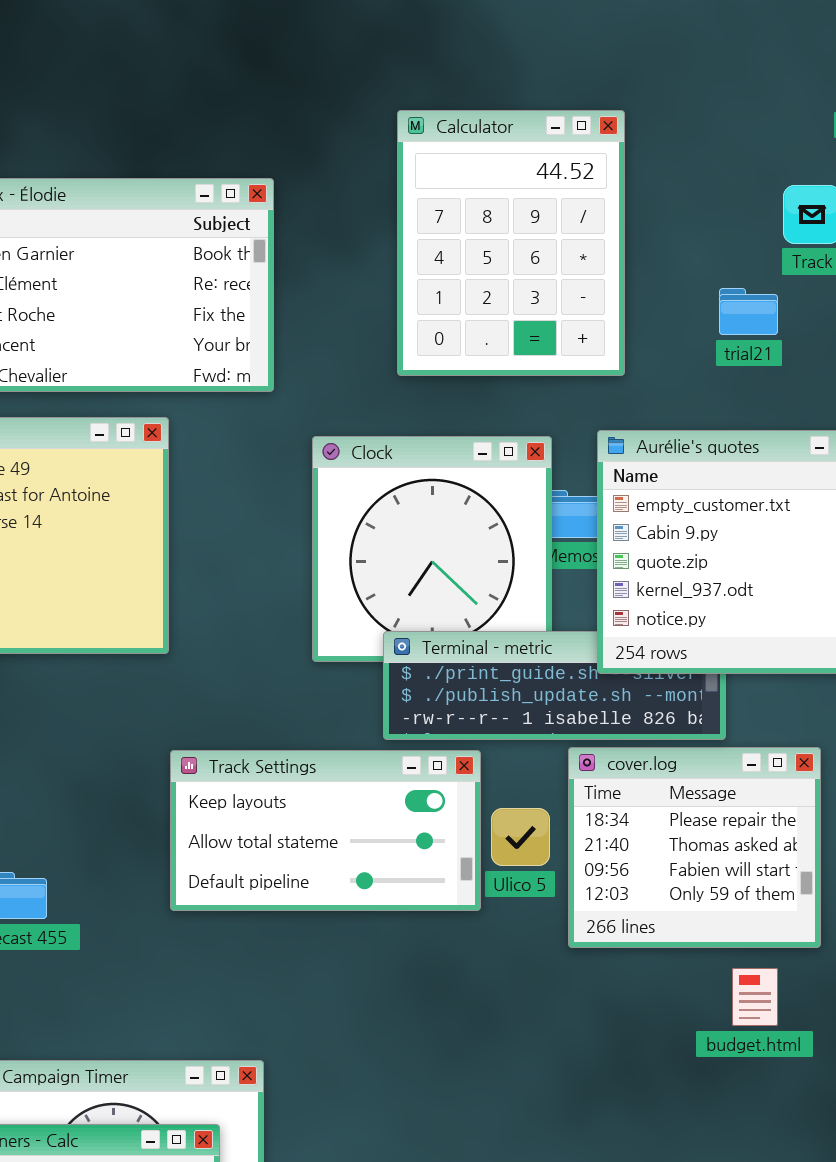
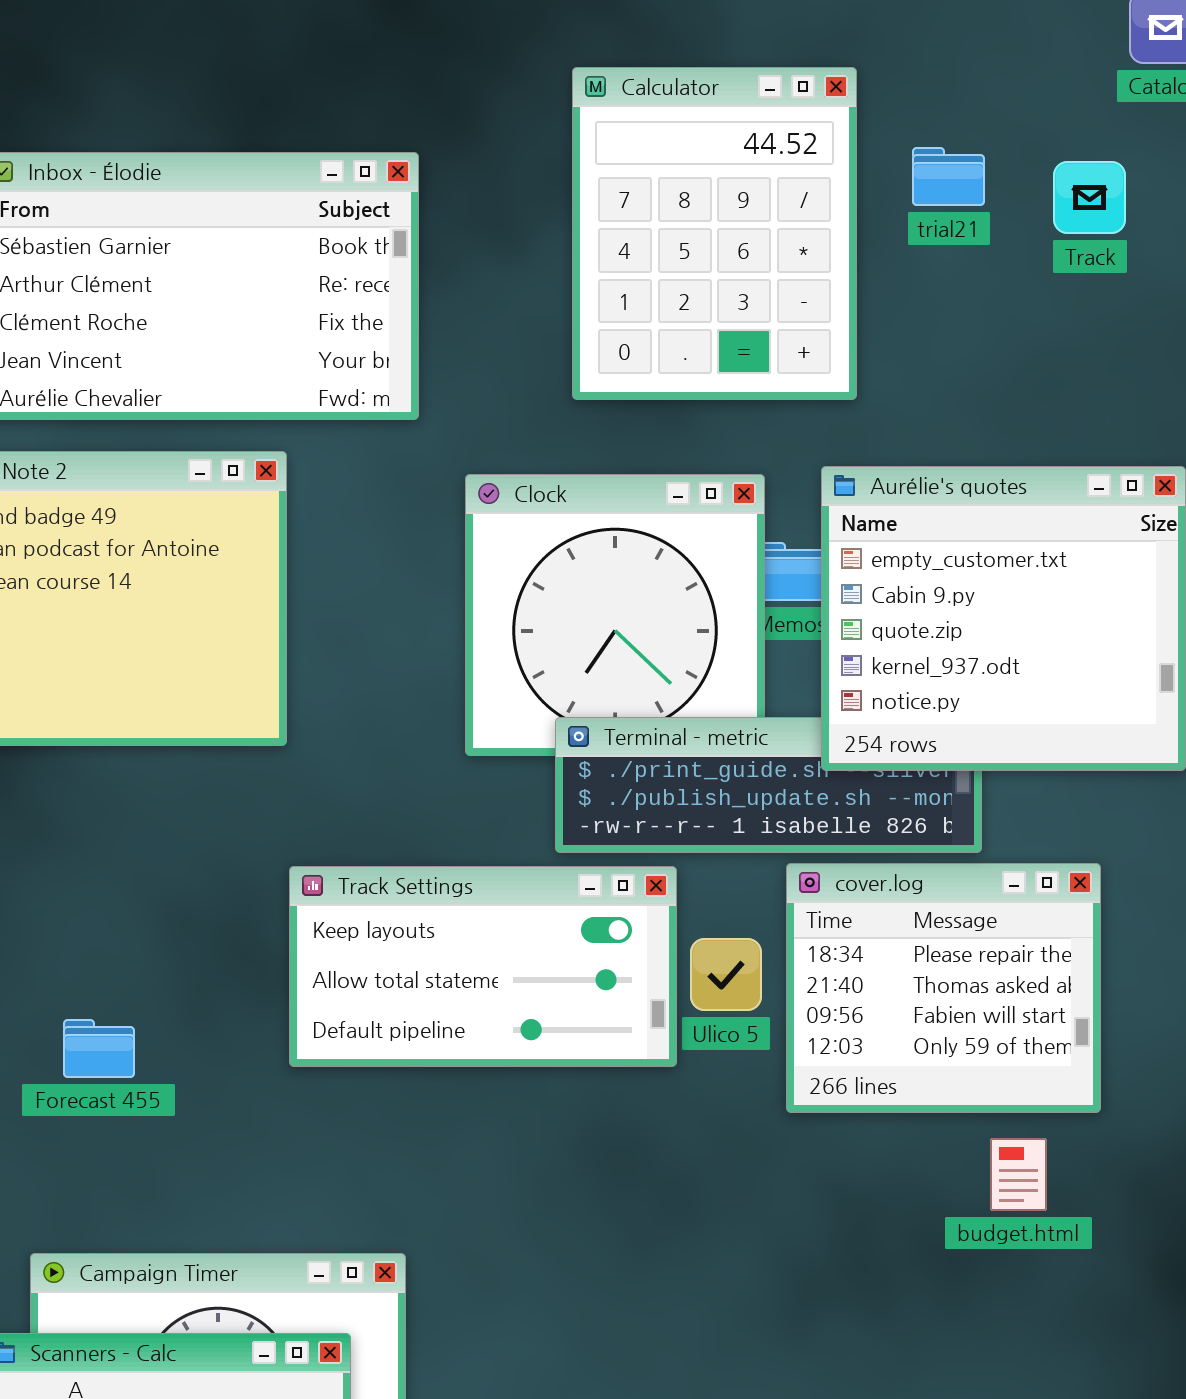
trial21: [719,288,778,335] -> [912,147,985,206], moved

